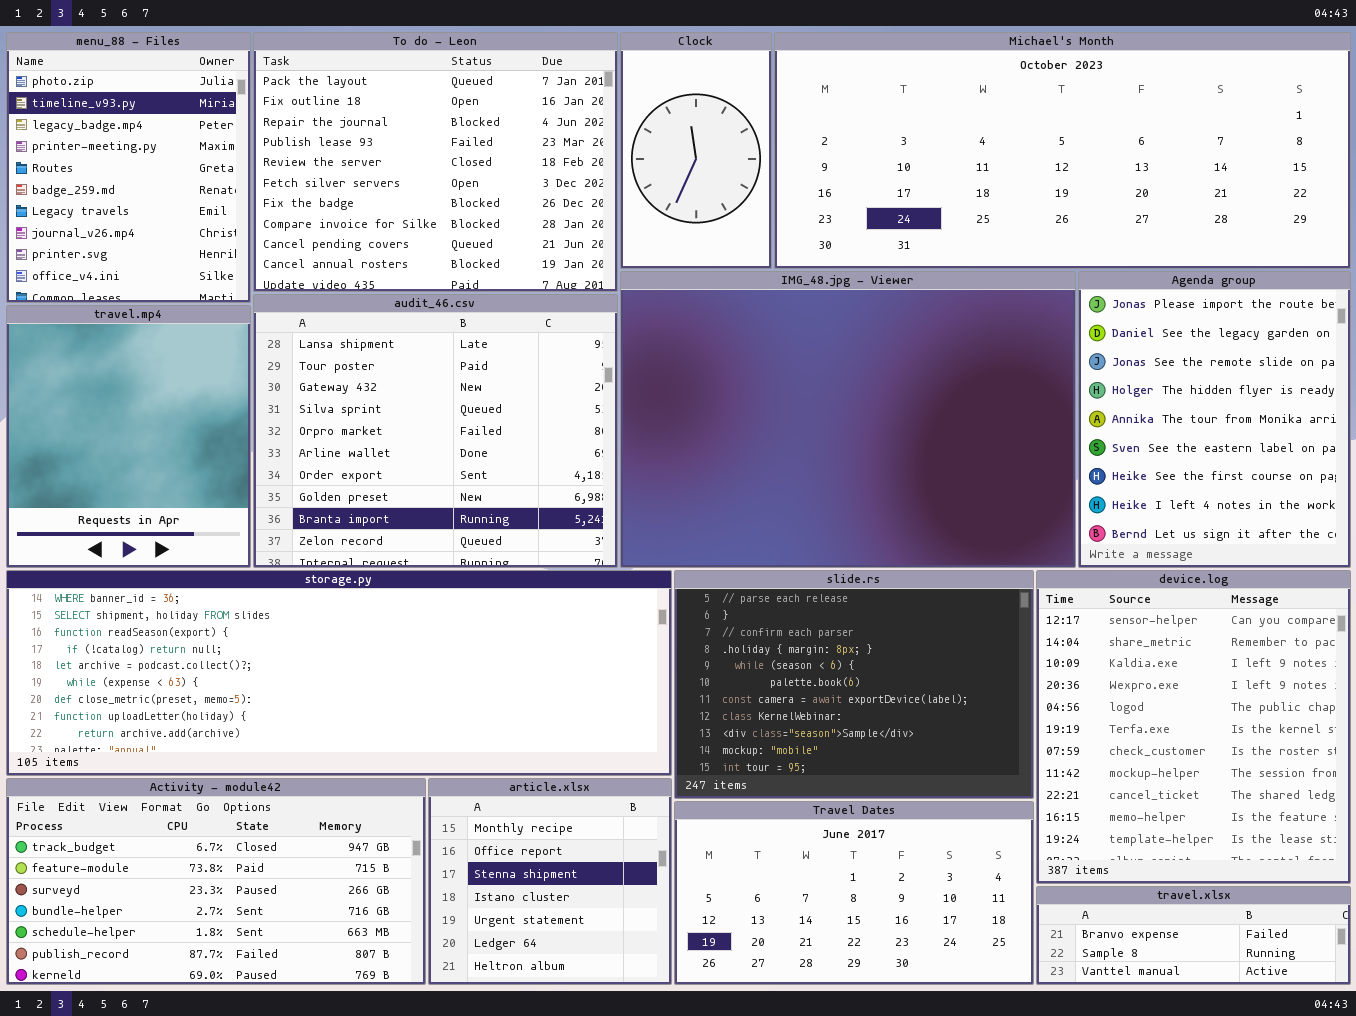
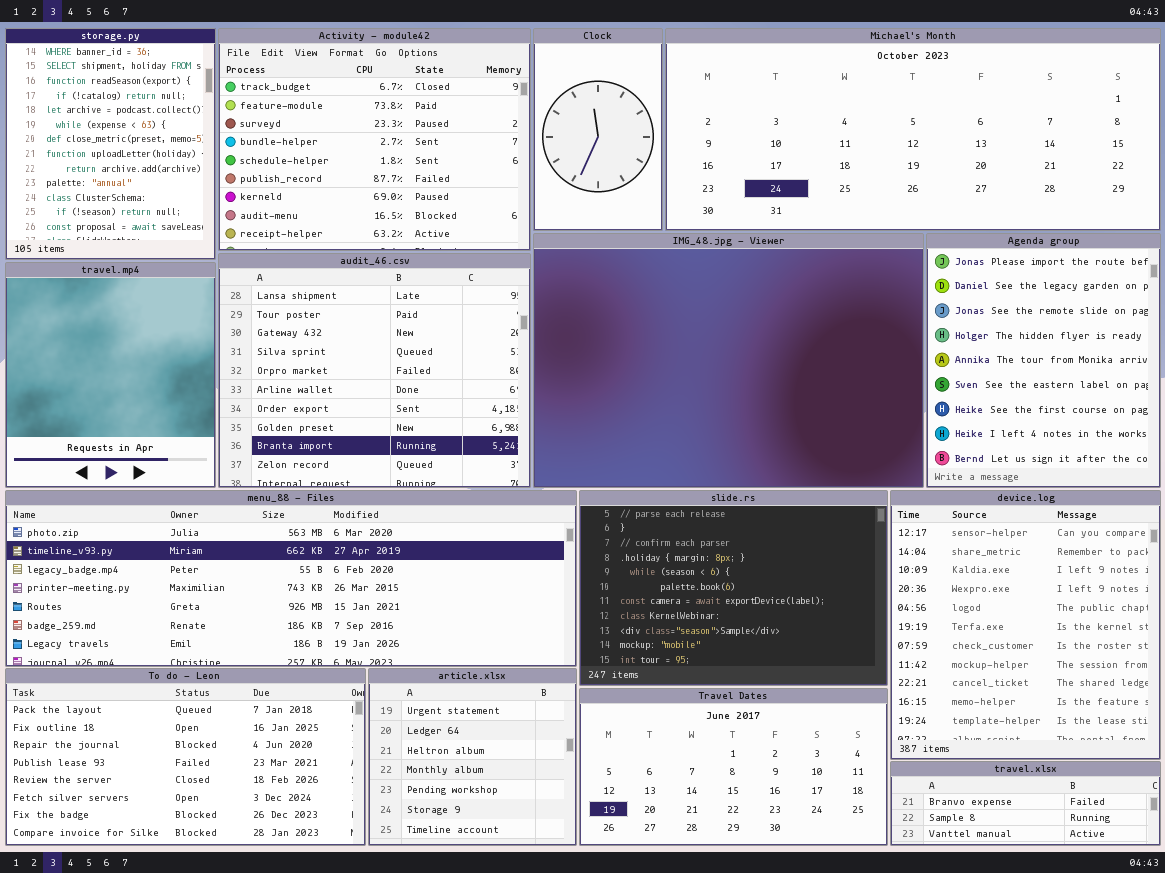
menu_88 - Files: [6,32,251,303] -> [5,490,577,667], moved, resized
To do - Leon: [253,32,618,292] -> [5,668,366,846], moved, resized
storage.py: [6,570,672,776] -> [5,28,216,260], moved, resized
Activity - module42: [6,778,426,985] -> [218,28,531,251], moved, resized
article.xlsx: [428,778,672,985] -> [368,668,577,846], scrolled down 4 rows

